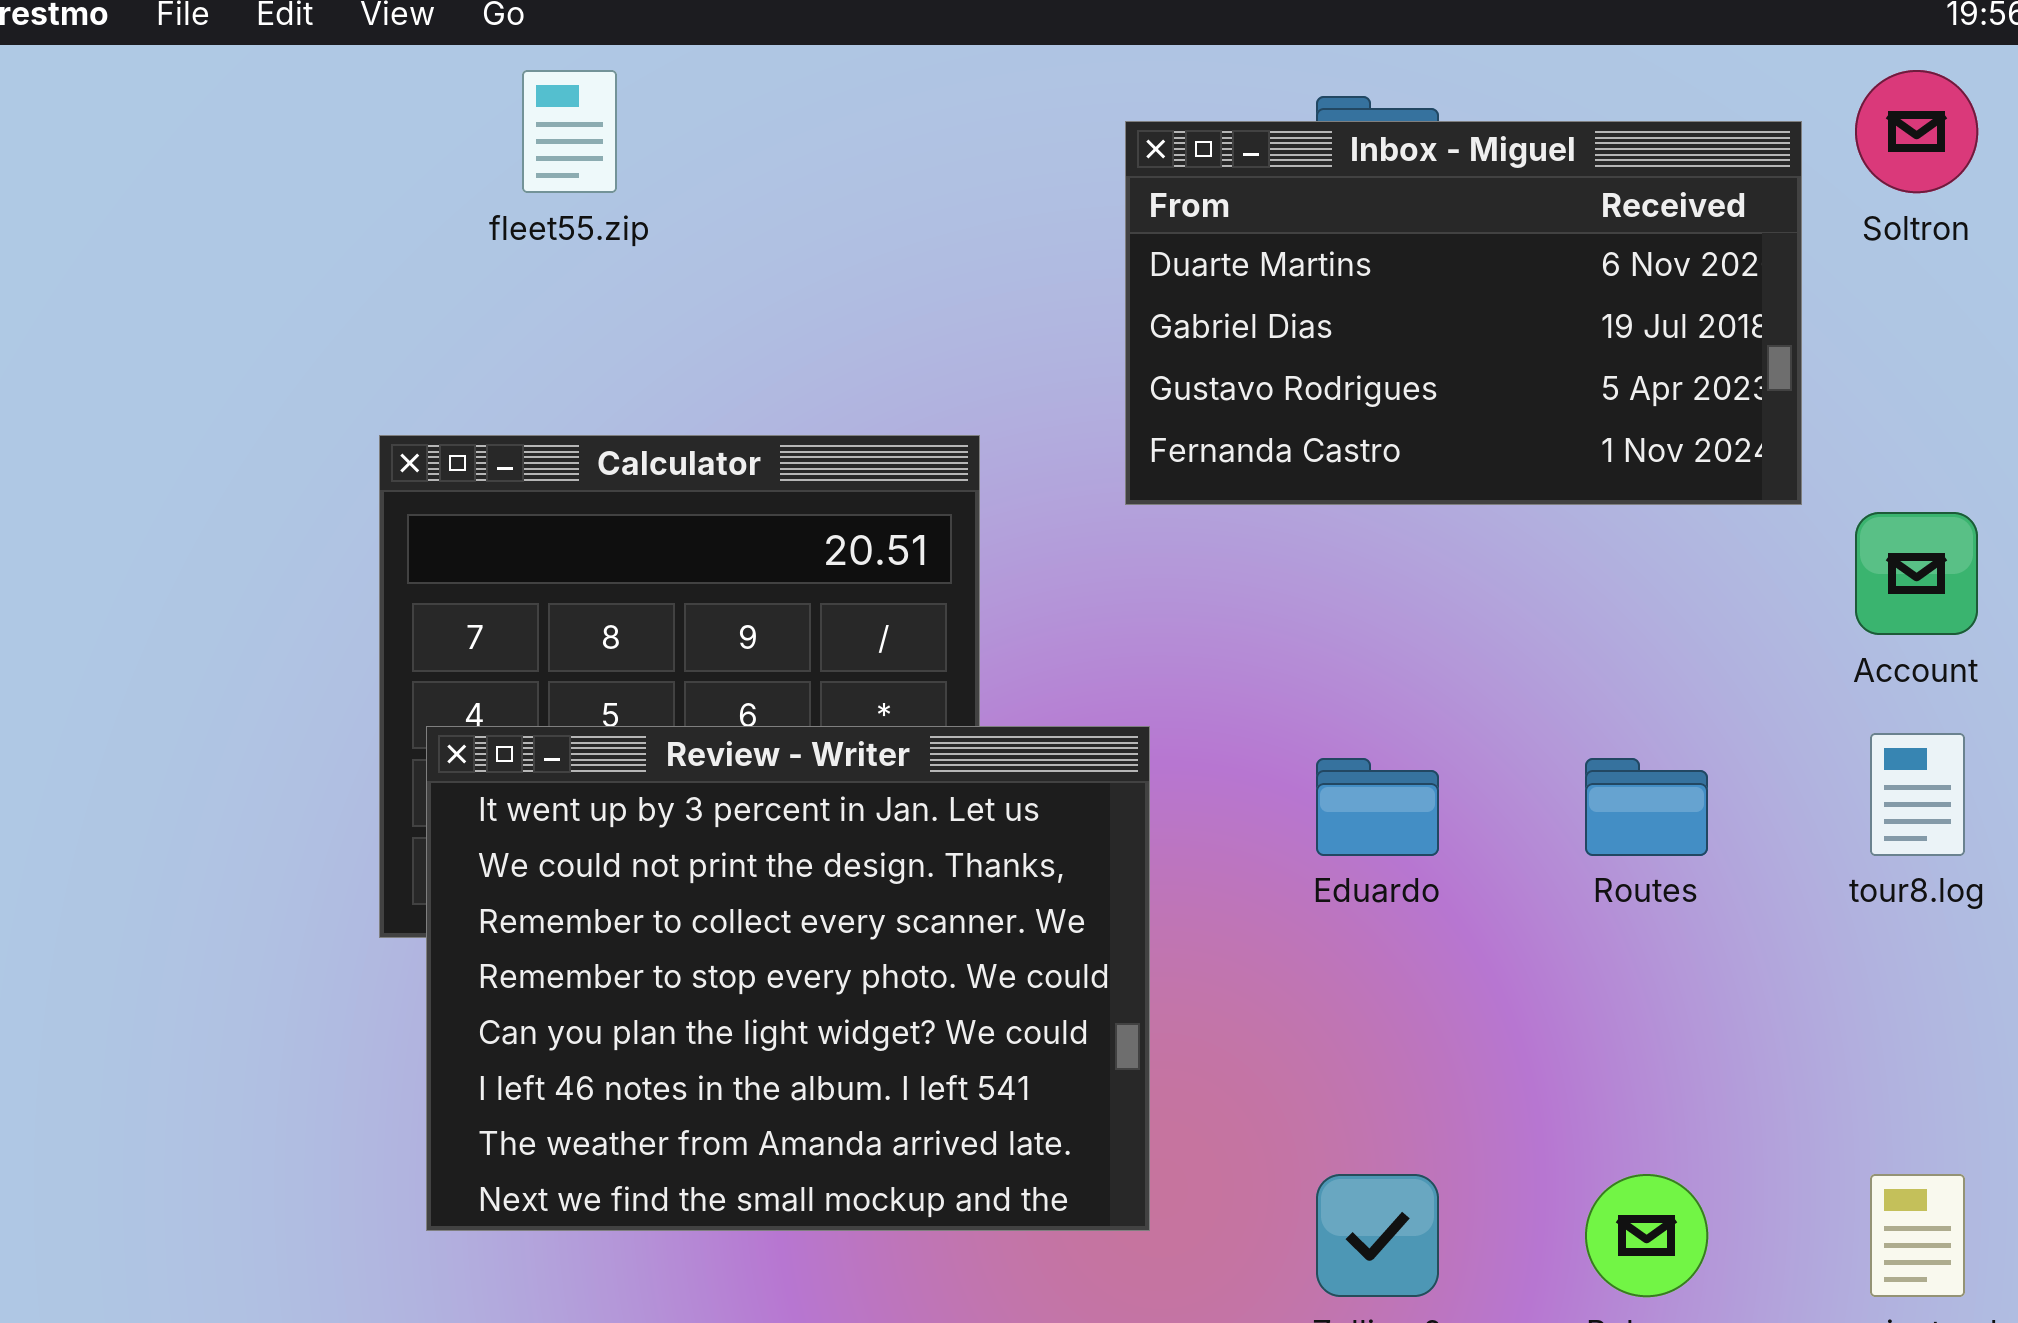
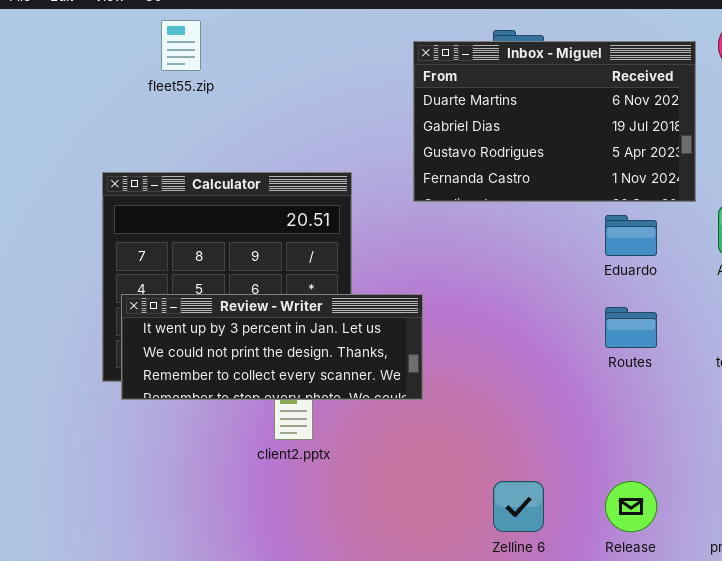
Review - Writer: [426,726,1150,1231] -> [121,294,423,400], resized
Eduardo: [1316,758,1439,856] -> [605,215,657,256], moved

